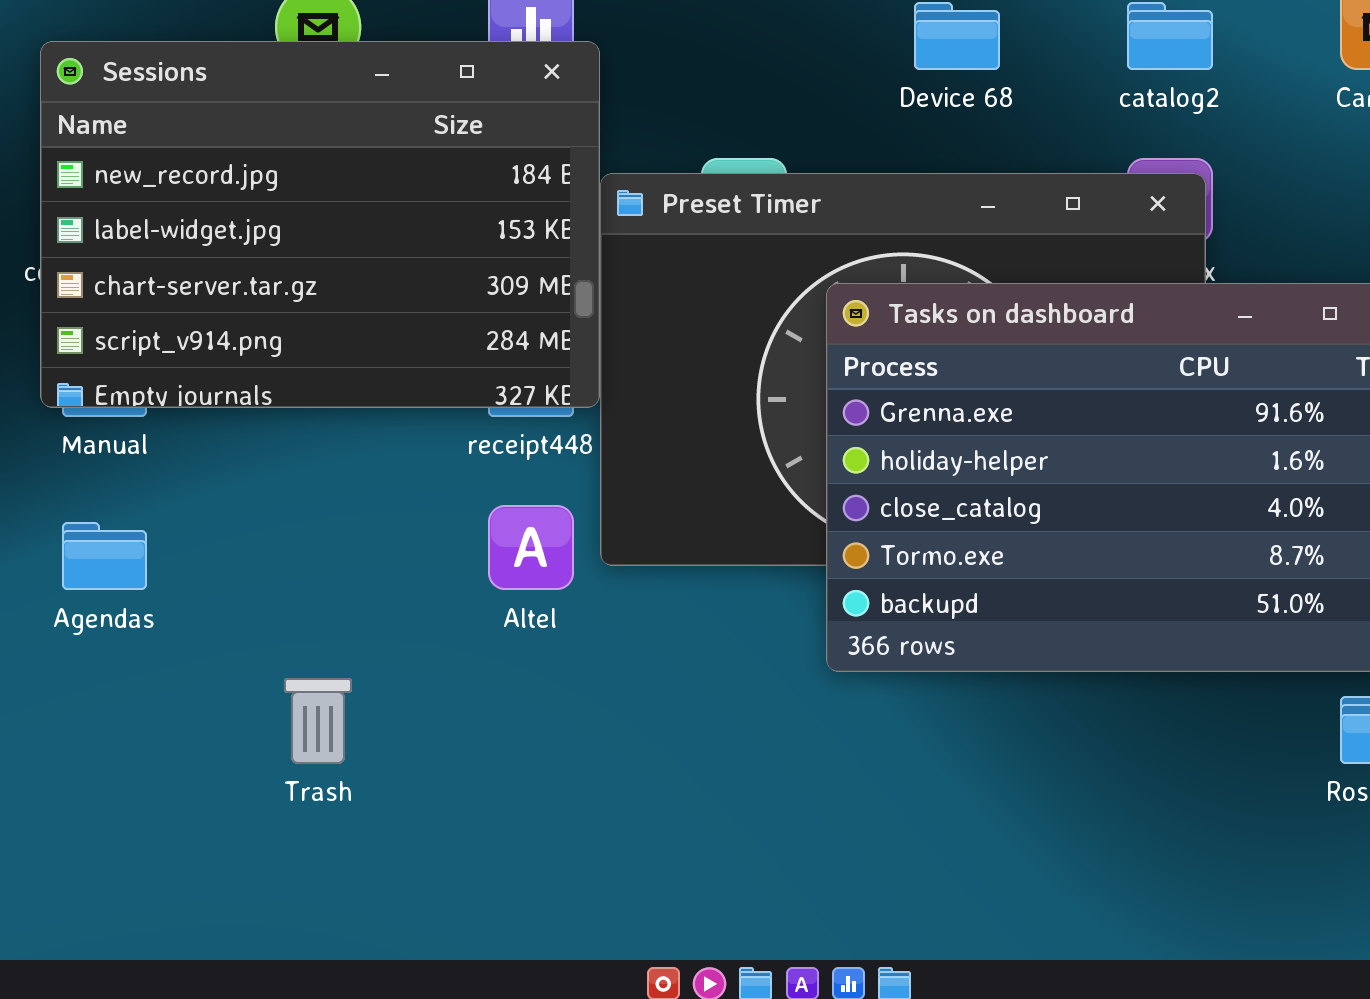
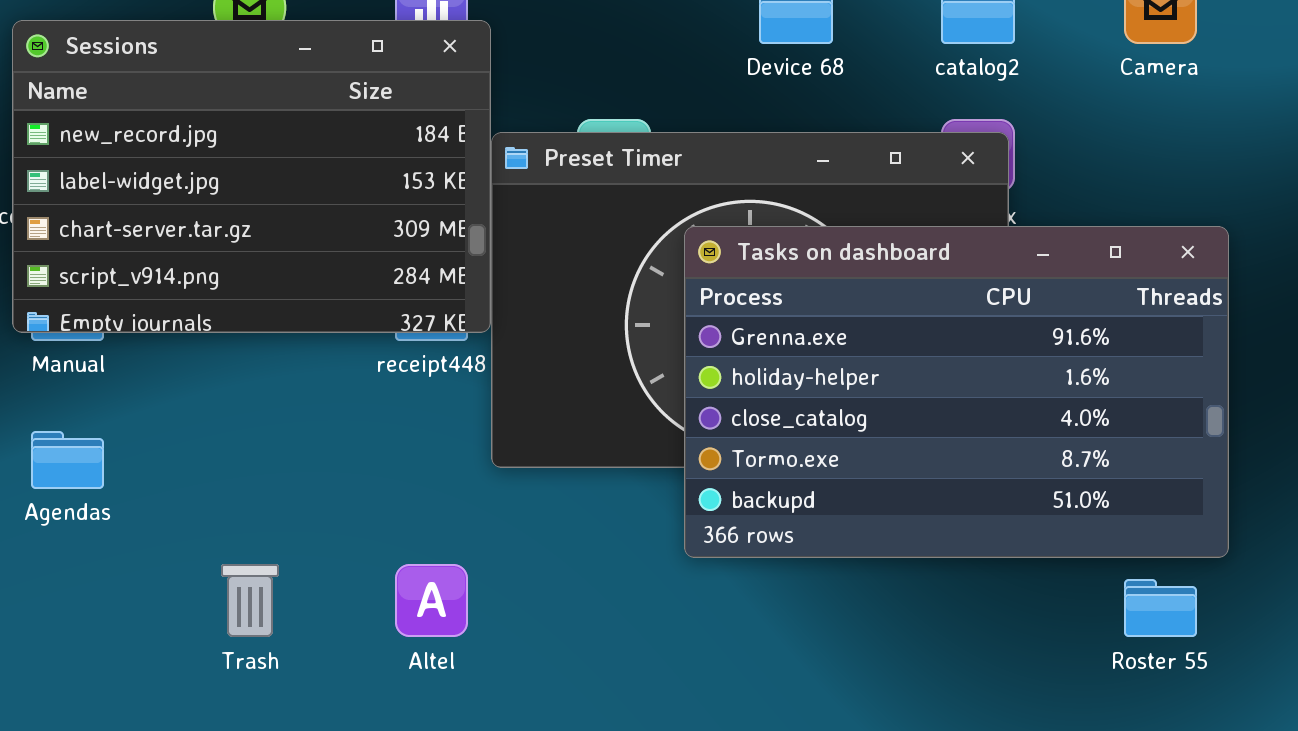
Altel: [488,505,574,590] -> [395,564,468,637], moved

